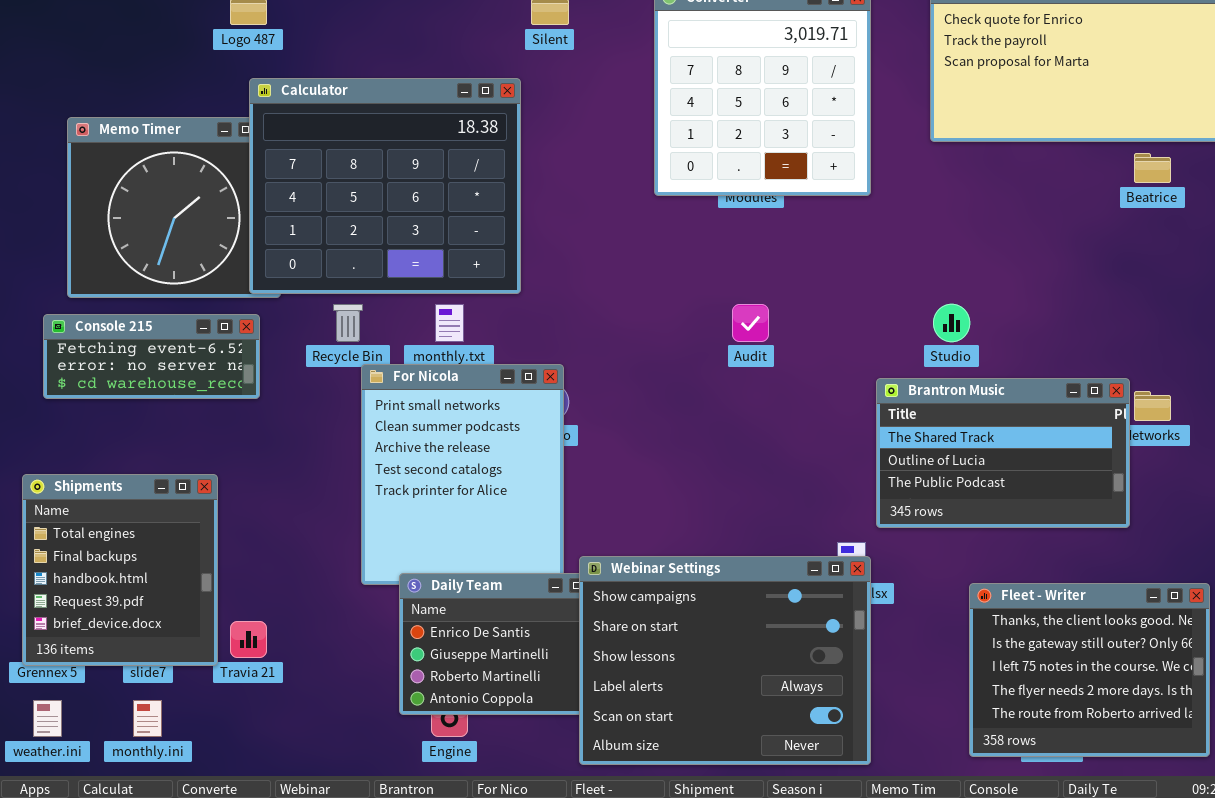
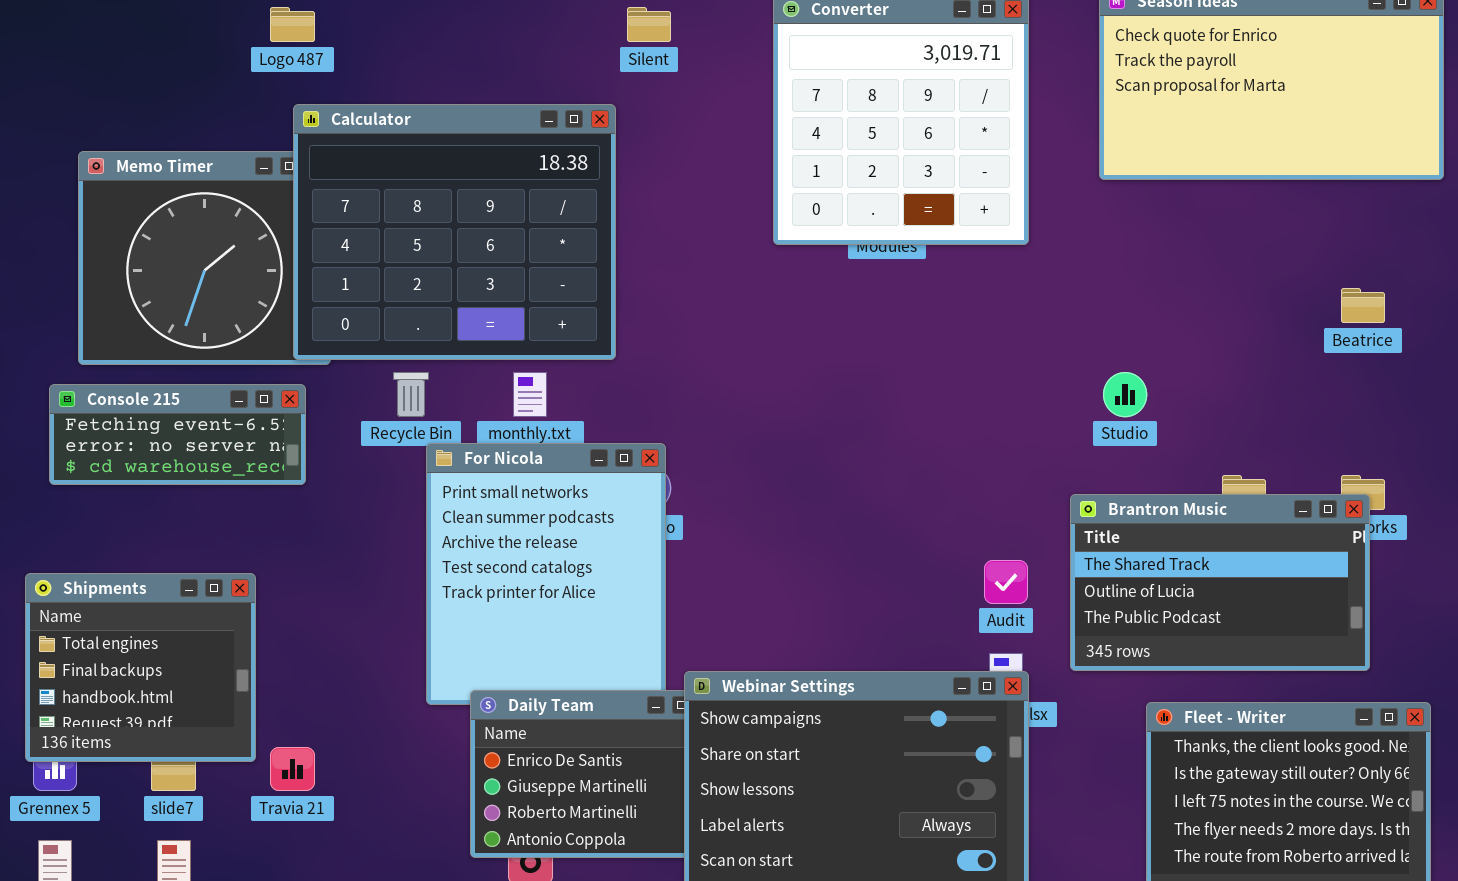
Beatrice: [1134,153,1171,183] -> [1341,288,1385,323], moved
Audit: [732,304,769,342] -> [984,560,1028,604], moved
Brantron Music: [876,378,1130,528] -> [1070,494,1370,671], moved
Shipments: [22,474,218,666] -> [25,573,256,762], resized

